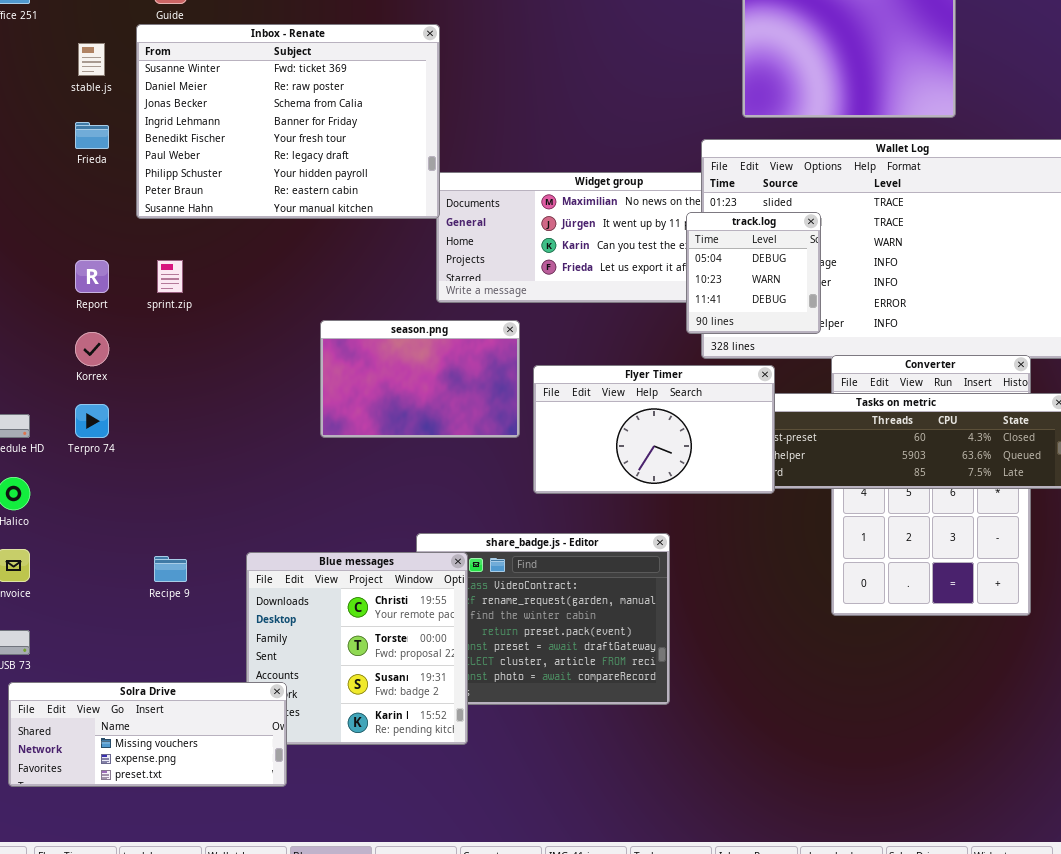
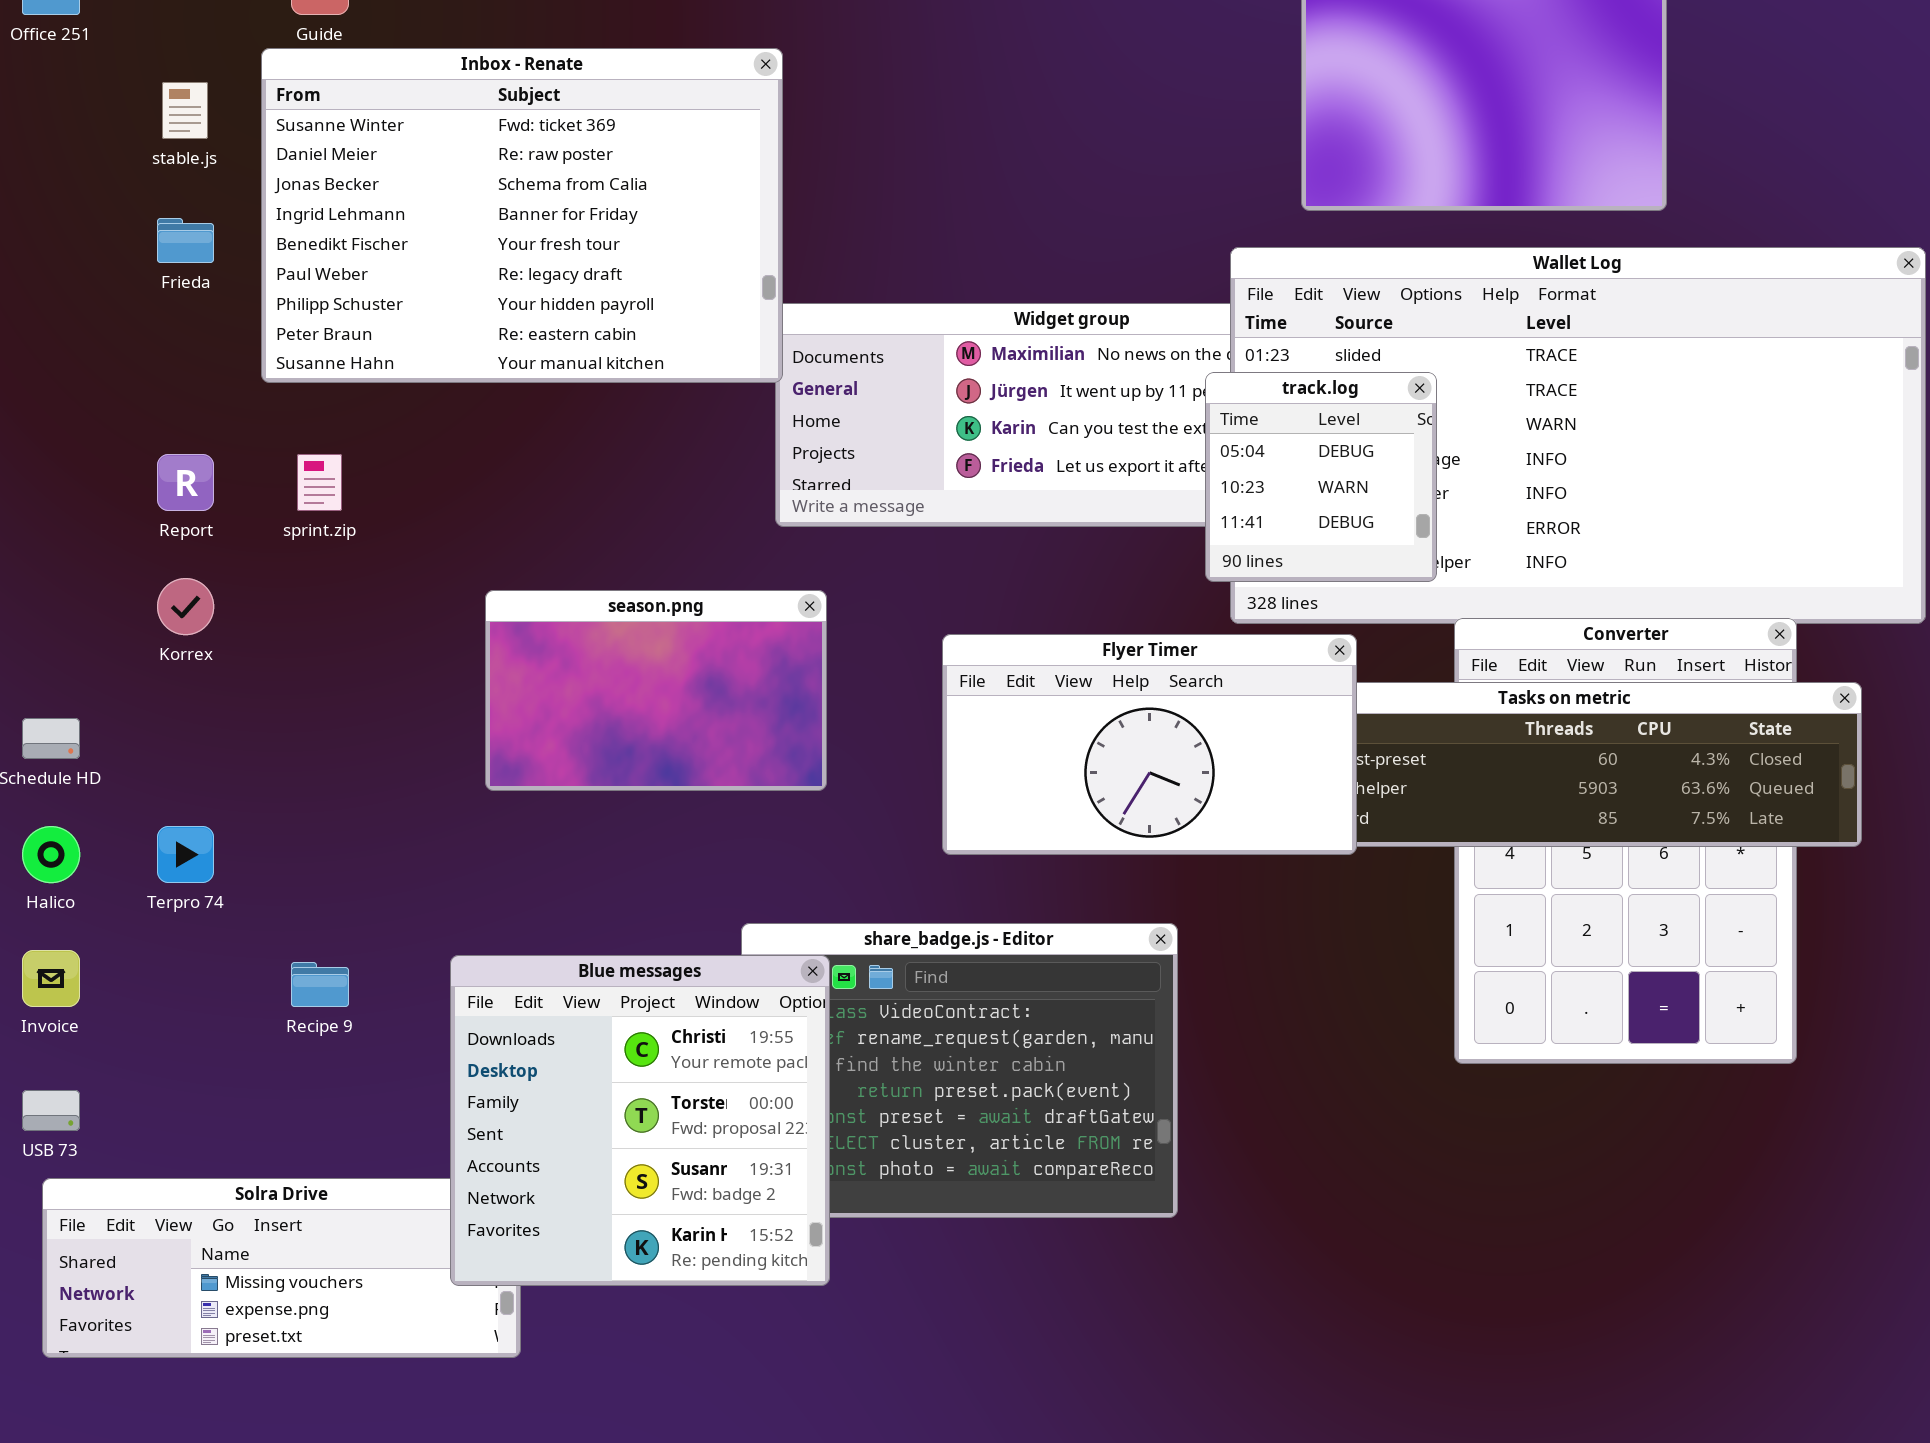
season.png: [320,320,520,438] -> [485,590,827,791], moved
Terpro 74: [75,404,109,438] -> [157,826,214,883], moved
Blue messages: [246,552,468,745] -> [450,955,830,1286], raised

